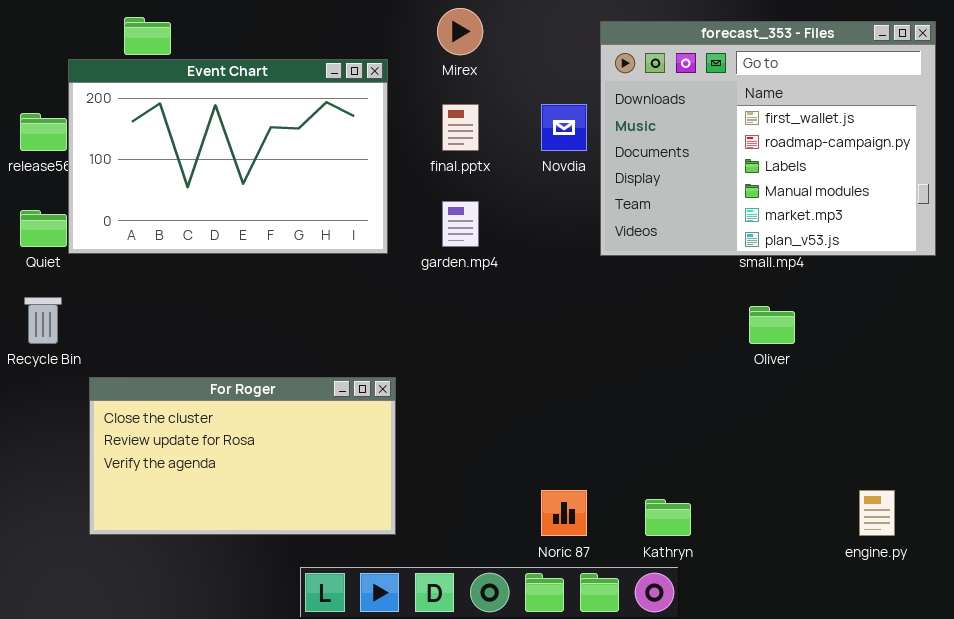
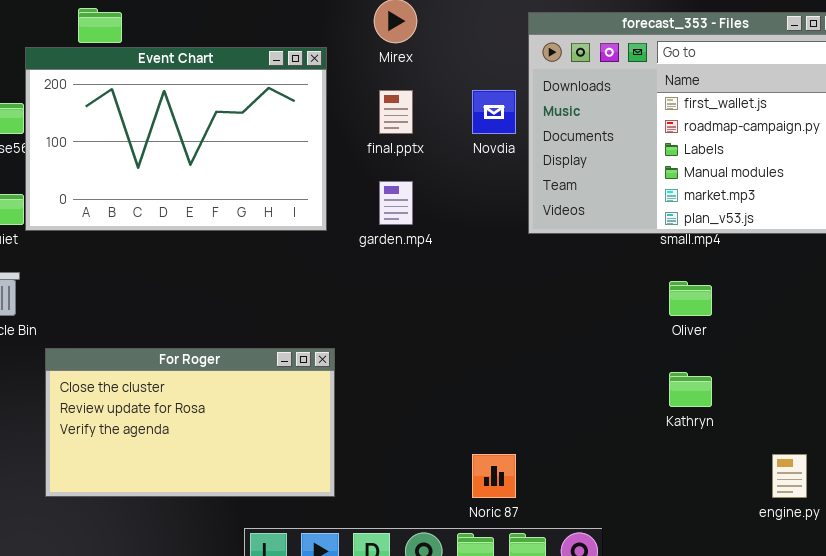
Kathryn: [645,499,691,536] -> [669,372,712,407], moved

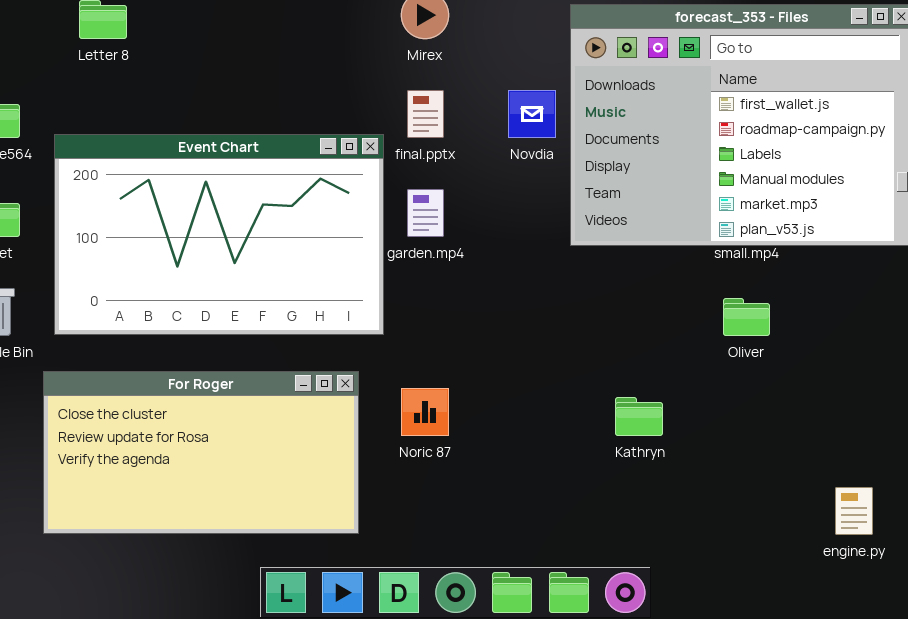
Event Chart: [25,47,327,231] -> [54,134,384,335], moved
Kathryn: [669,372,712,407] -> [615,397,663,436], moved
Noric 87: [472,454,516,498] -> [401,388,449,436], moved

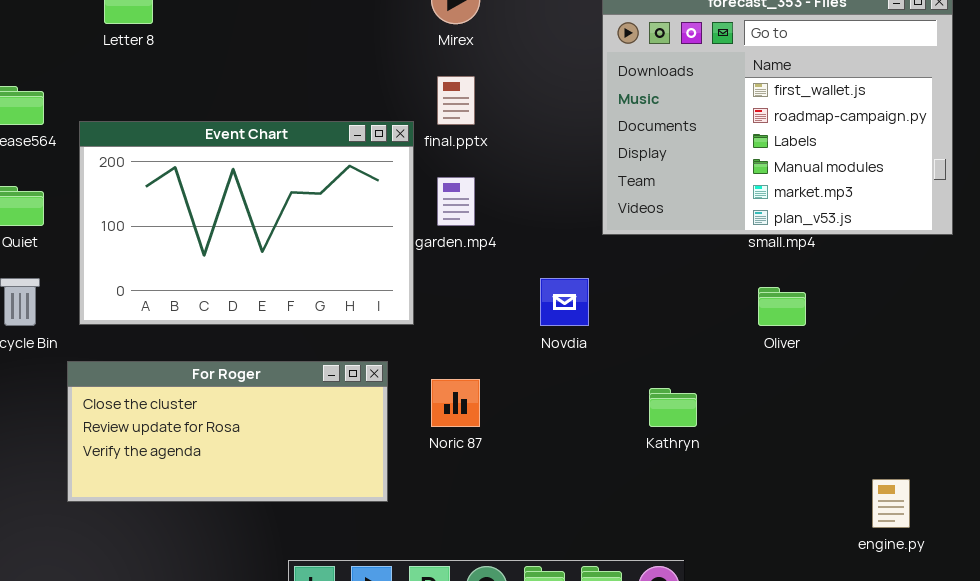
Novdia: [508,90,556,138] -> [540,278,589,326], moved
For Roger: [43,371,359,534] -> [67,361,388,502], resized

